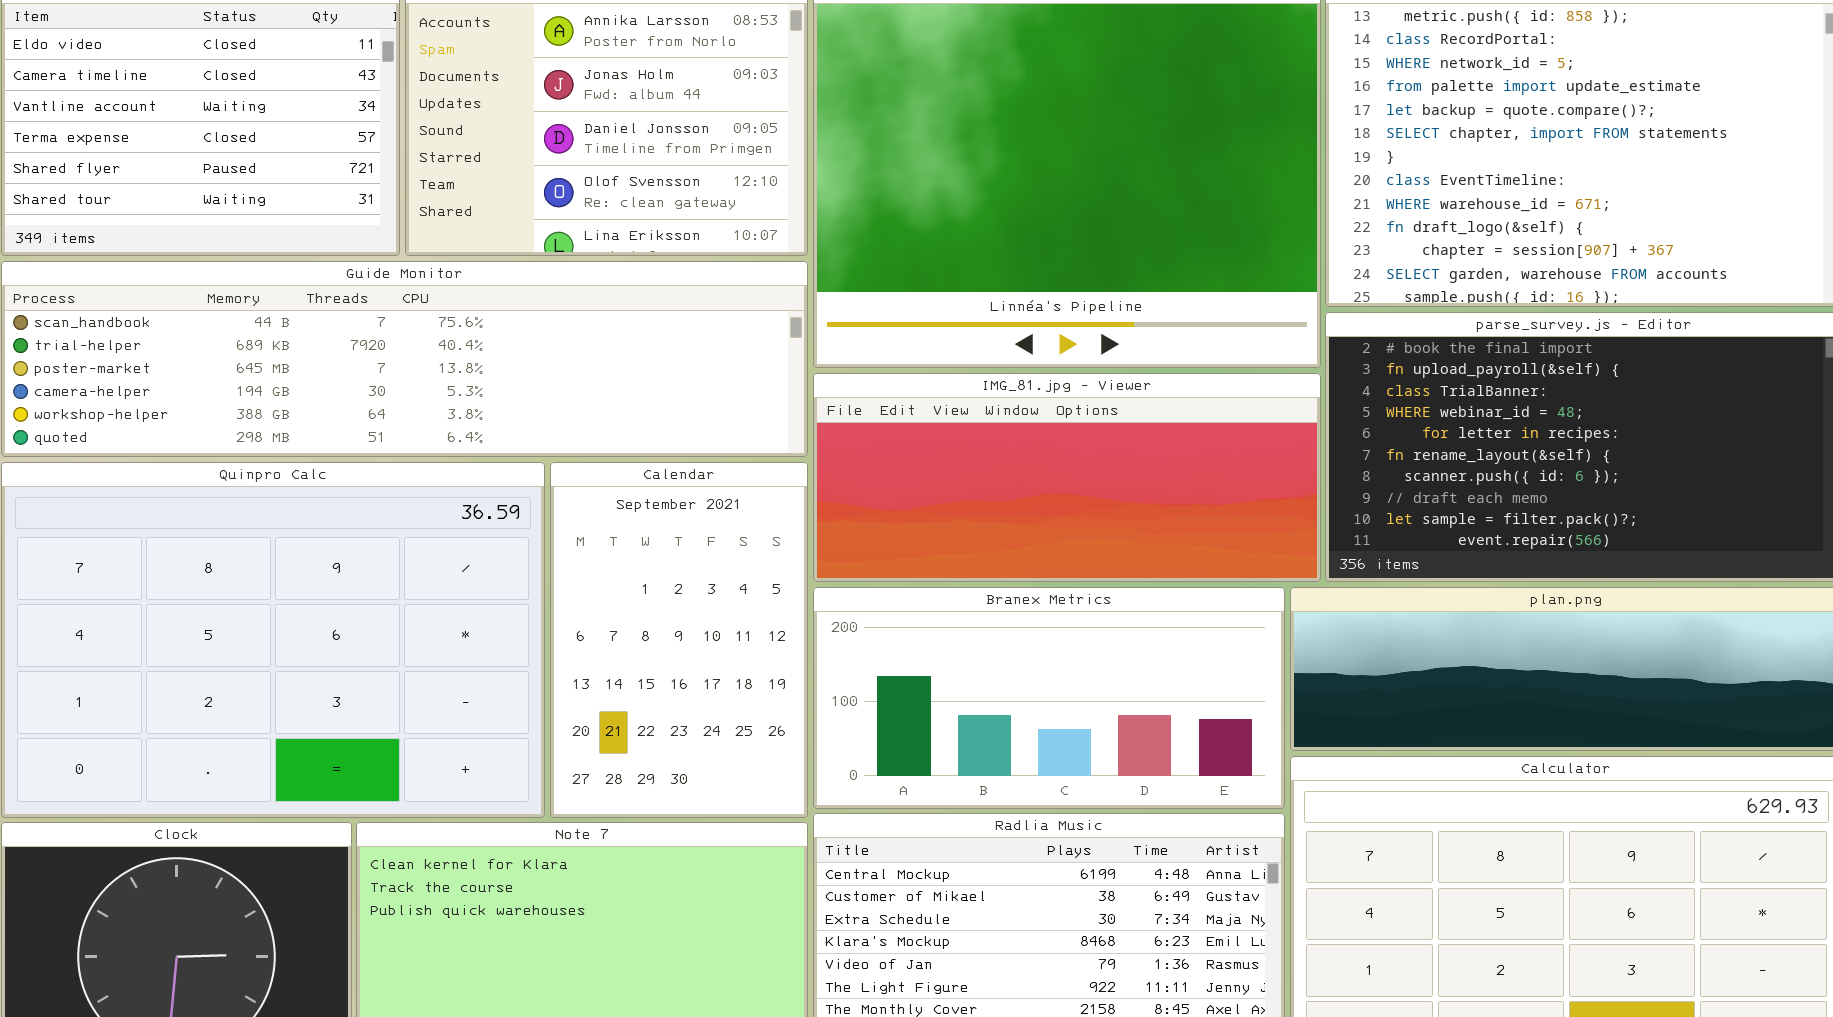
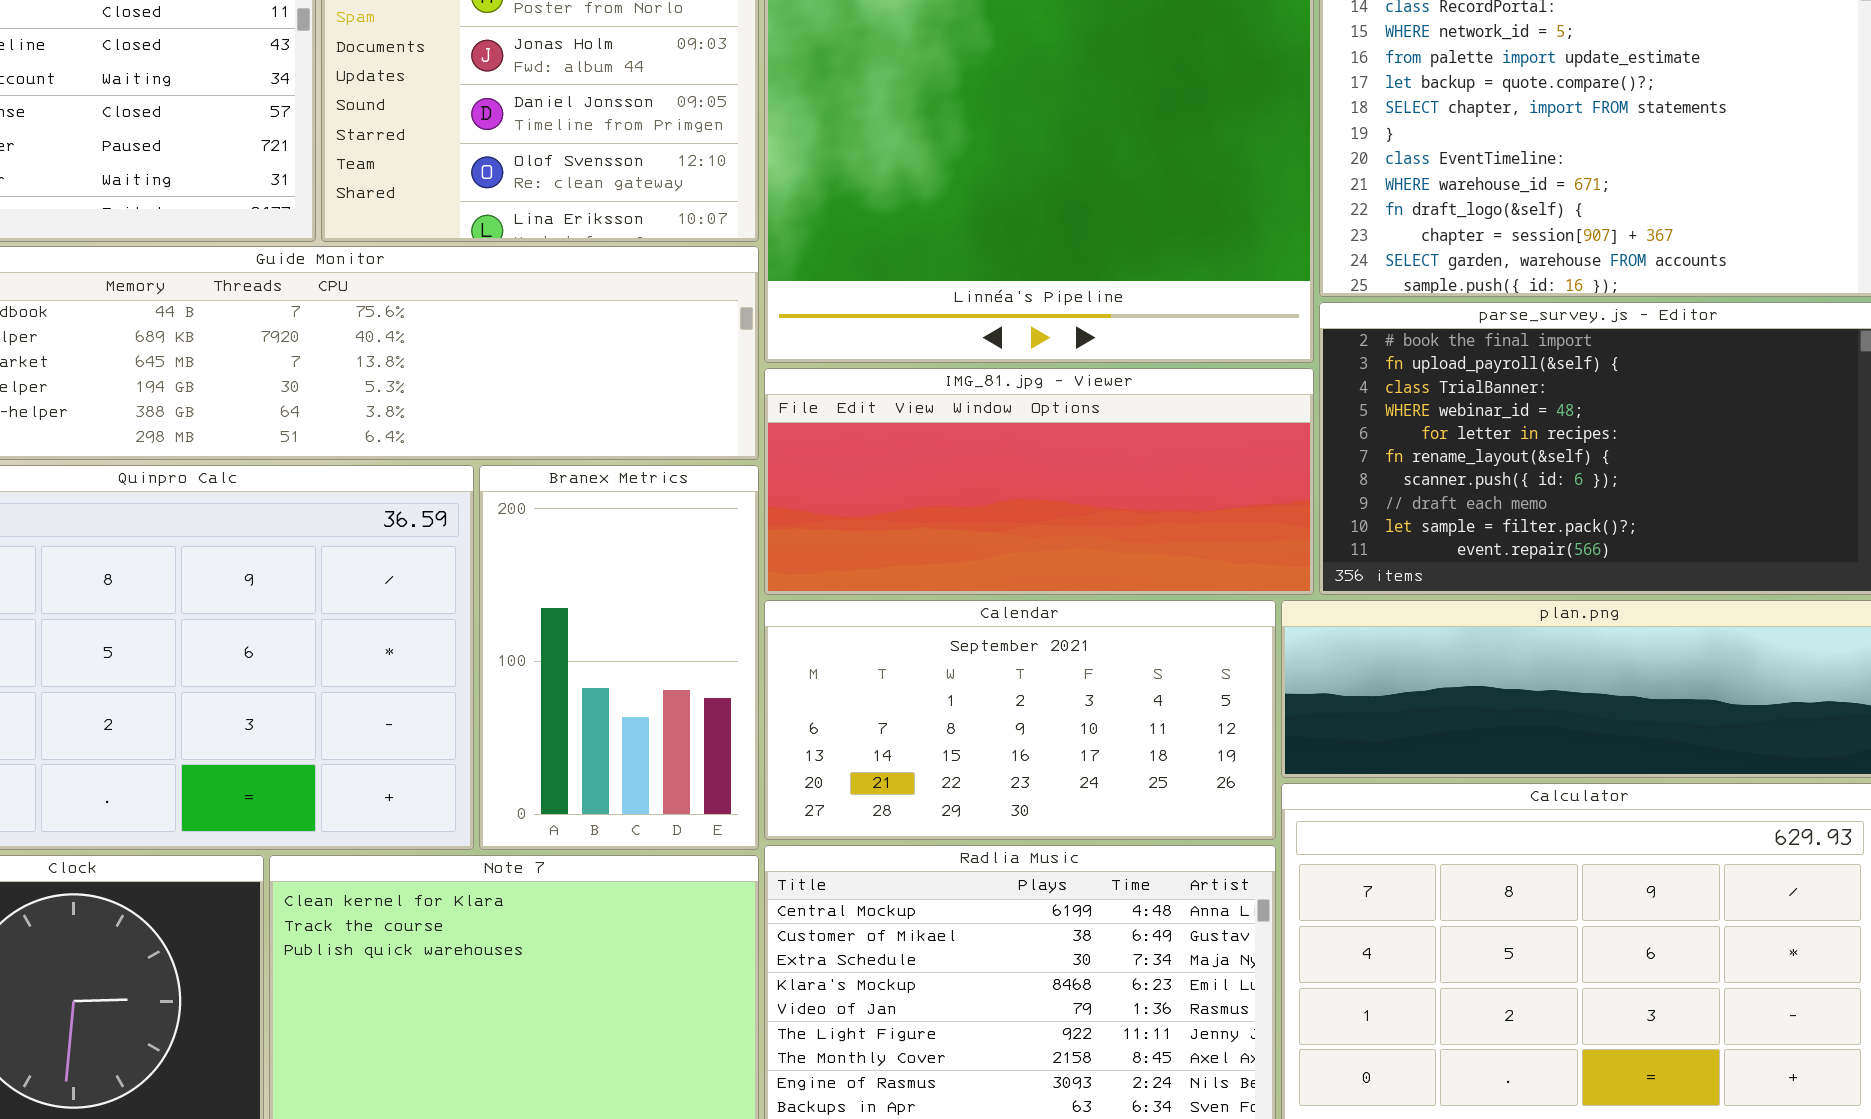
Calendar: [550,462,808,818] -> [764,600,1276,840], moved, resized
Branex Metrics: [813,587,1285,809] -> [479,465,759,850], moved, resized

